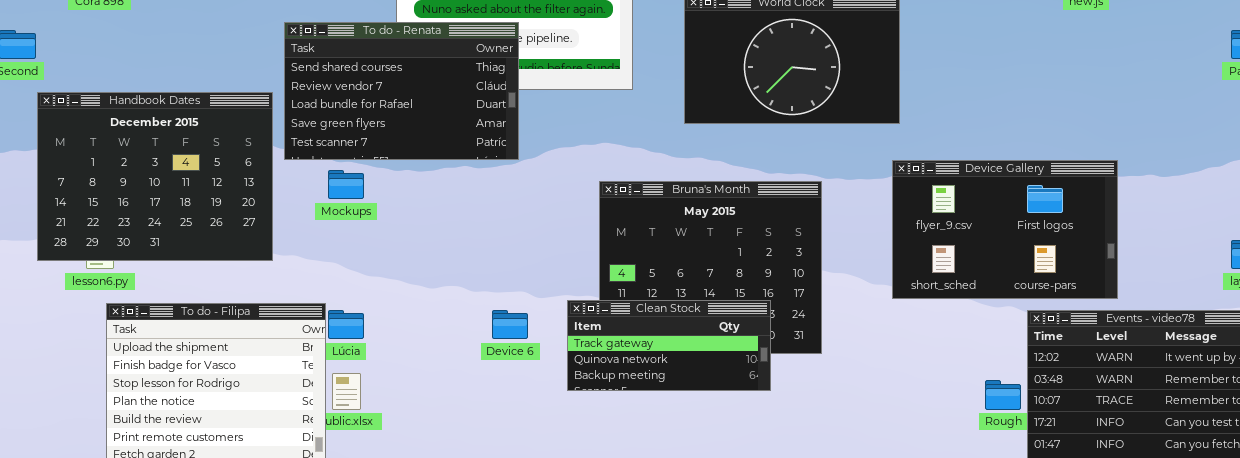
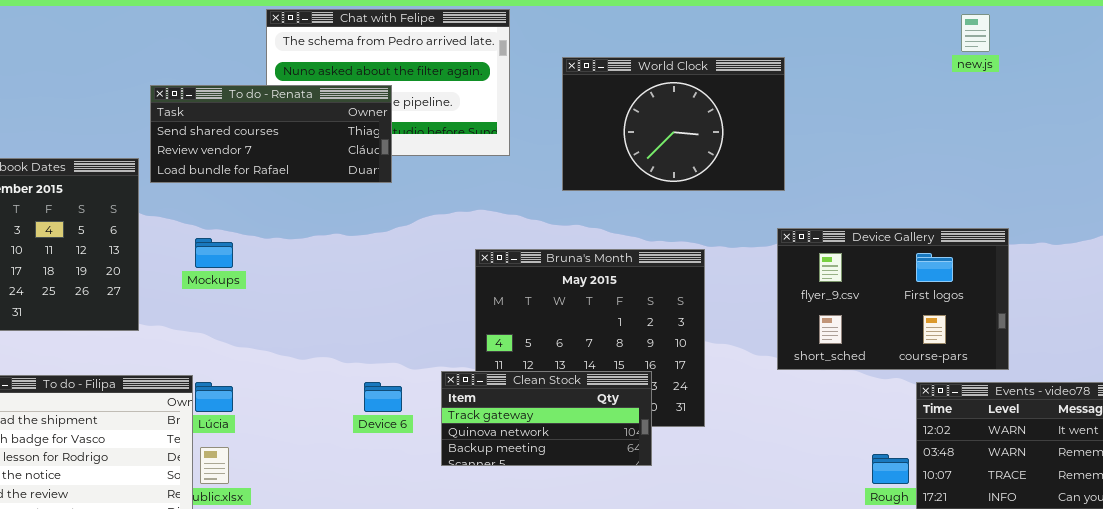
To do - Renata: [284,22,519,160] -> [150,85,392,183], resized

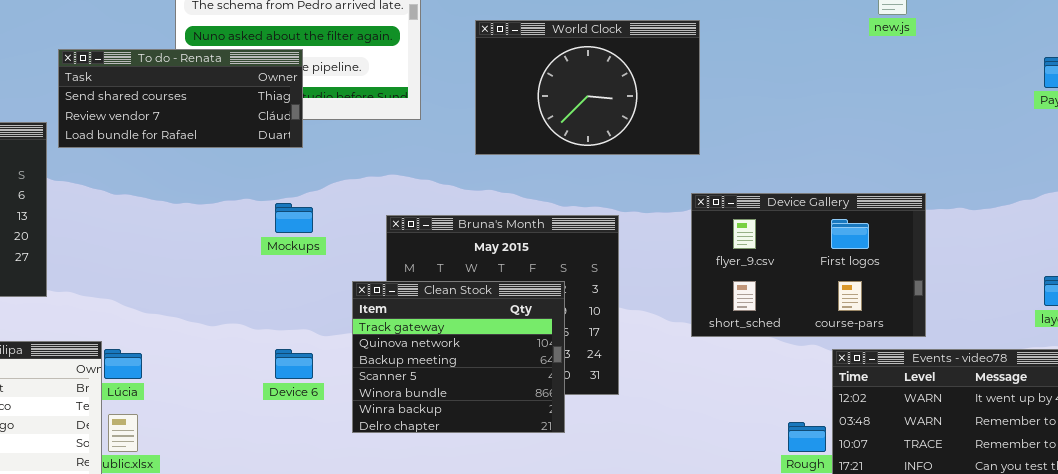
Mockups: [195,238,233,268] -> [275,203,313,233], moved
Clean Stock: [441,371,652,466] -> [352,281,565,433], resized

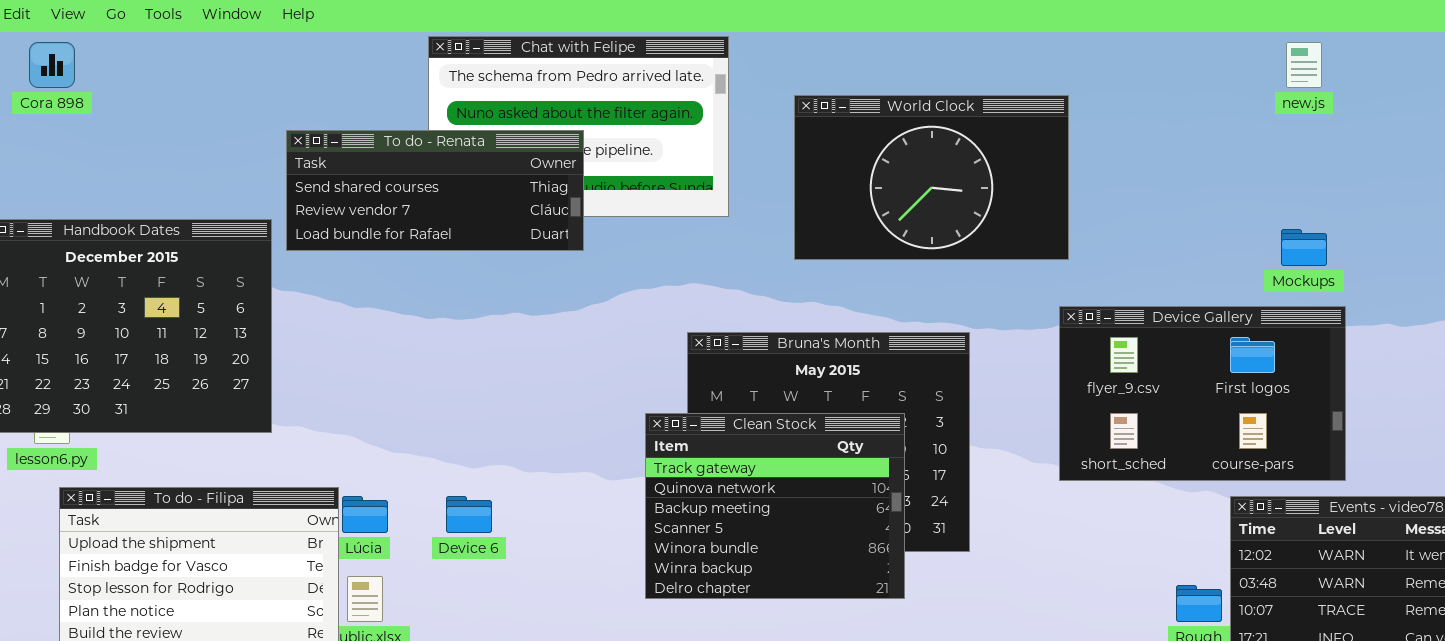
Mockups: [275,203,313,233] -> [1281,229,1327,266], moved
Device 6: [275,349,313,379] -> [446,496,492,533], moved

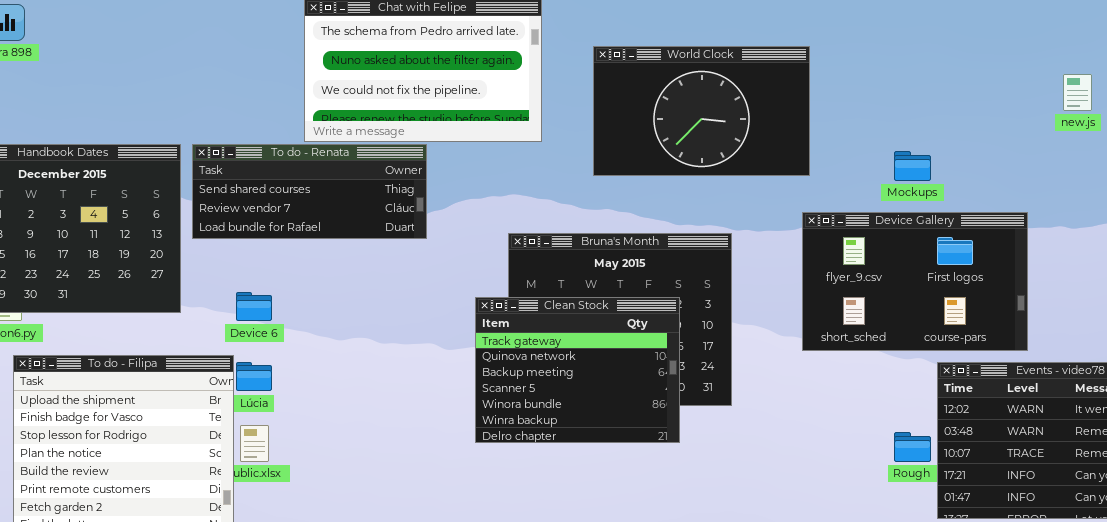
new.js: [1286,42,1322,88] -> [1063,74,1092,111], moved
To do - Renata: [286,130,584,251] -> [192,144,427,239], moved
Mockups: [1281,229,1327,266] -> [894,151,931,181], moved
Device 6: [446,496,492,533] -> [236,292,272,321], moved

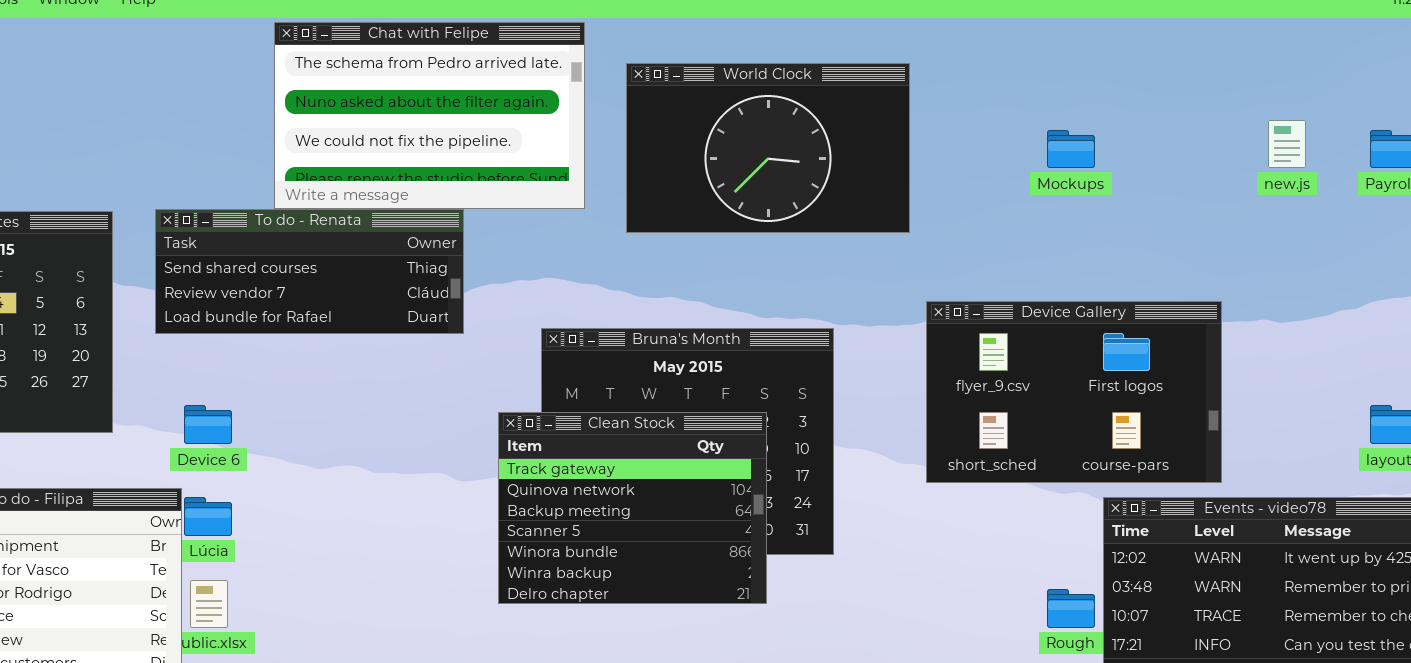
World Clock: [593,46,810,176] -> [626,63,910,233], moved
To do - Renata: [192,144,427,239] -> [155,209,464,334], moved
Mockups: [894,151,931,181] -> [1047,130,1095,168], moved

